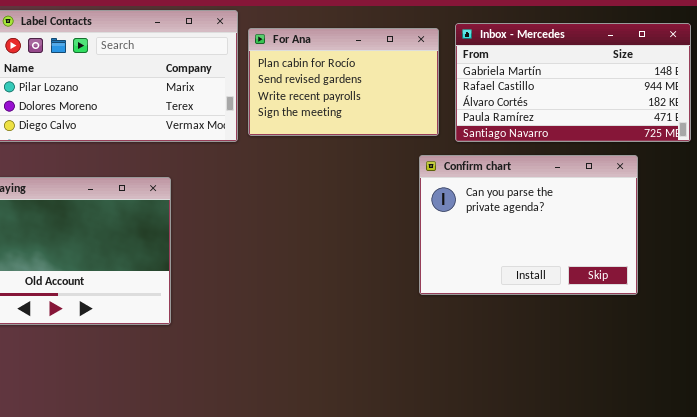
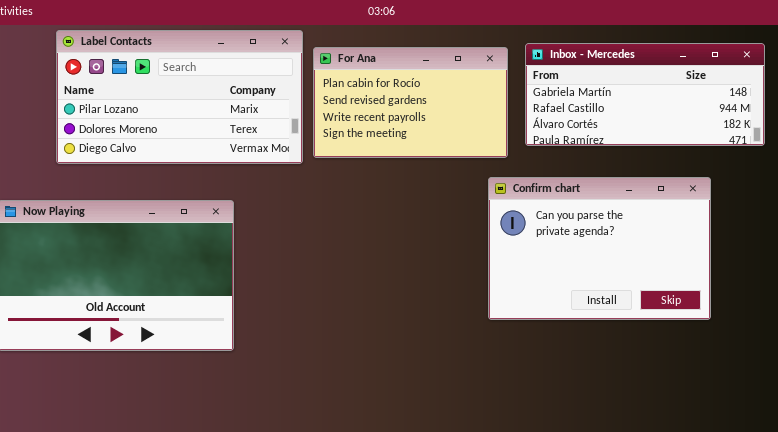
Inbox - Mercedes: [455,23,691,142] -> [525,43,765,146], resized

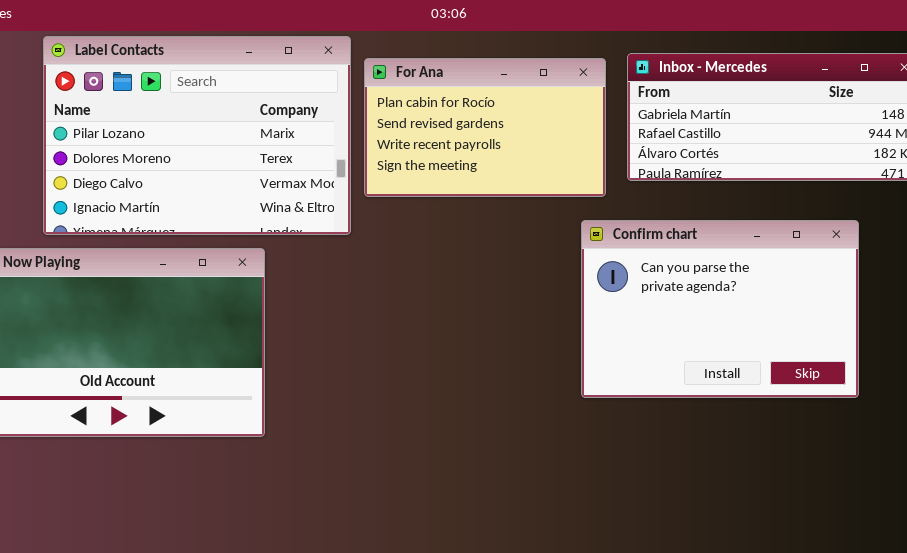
Label Contacts: [56,30,303,164] -> [43,36,351,235], resized

